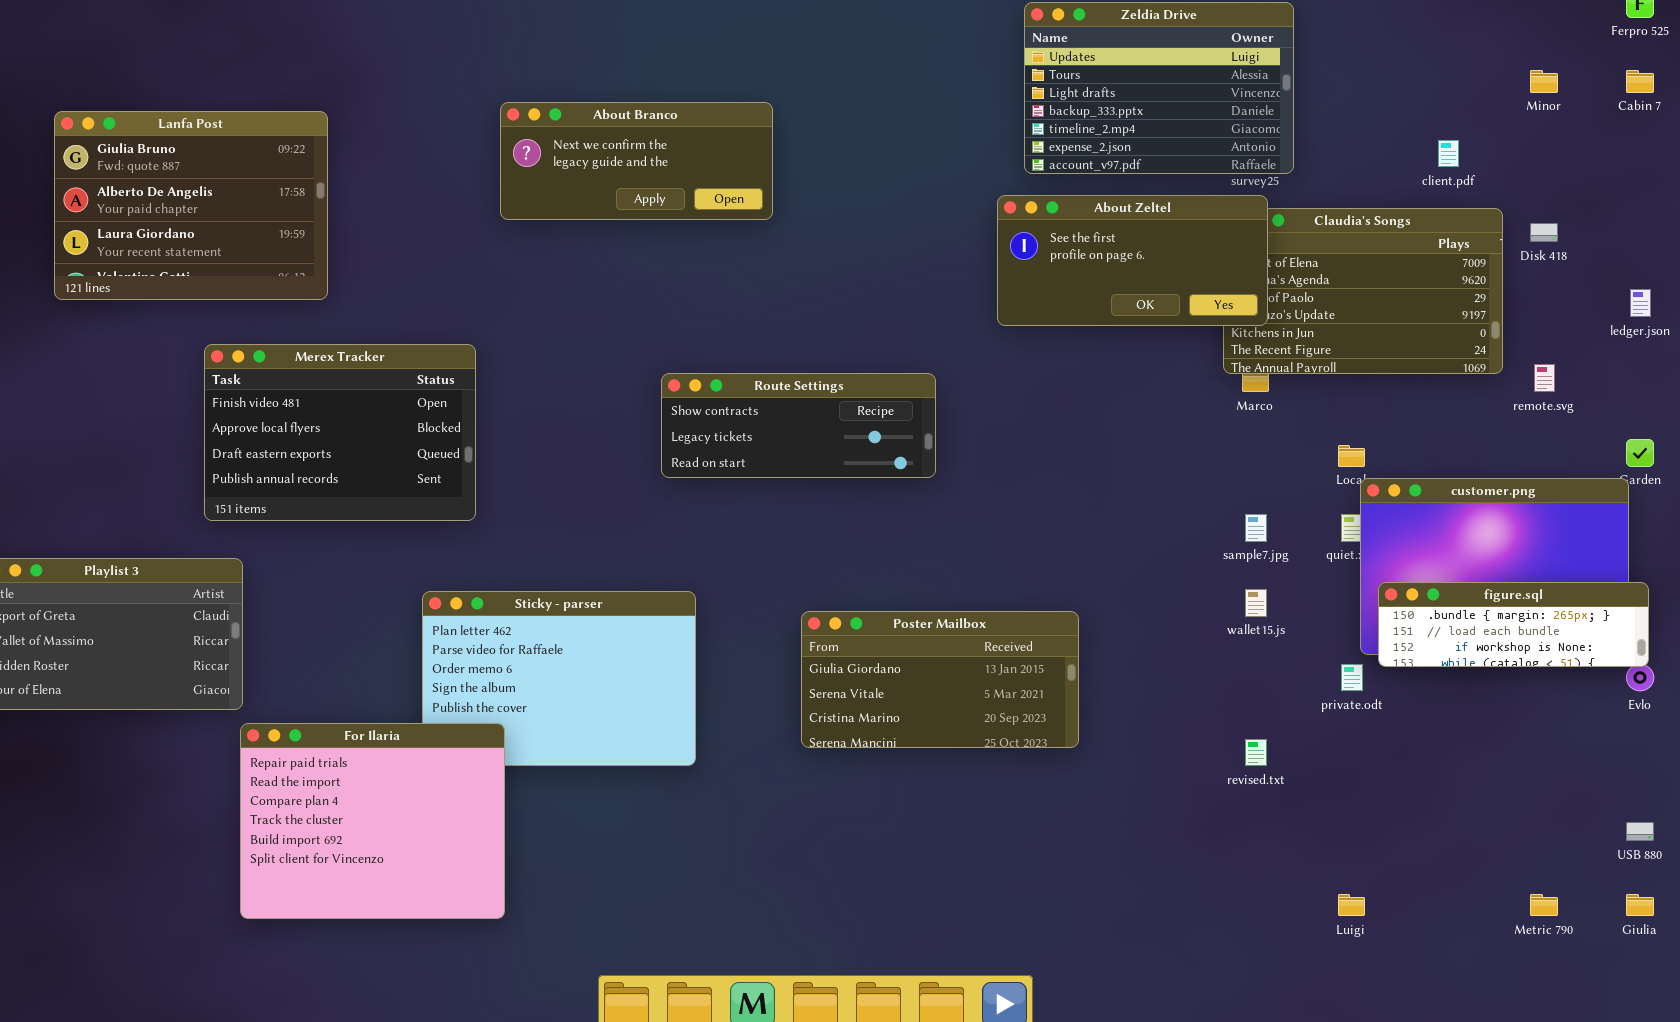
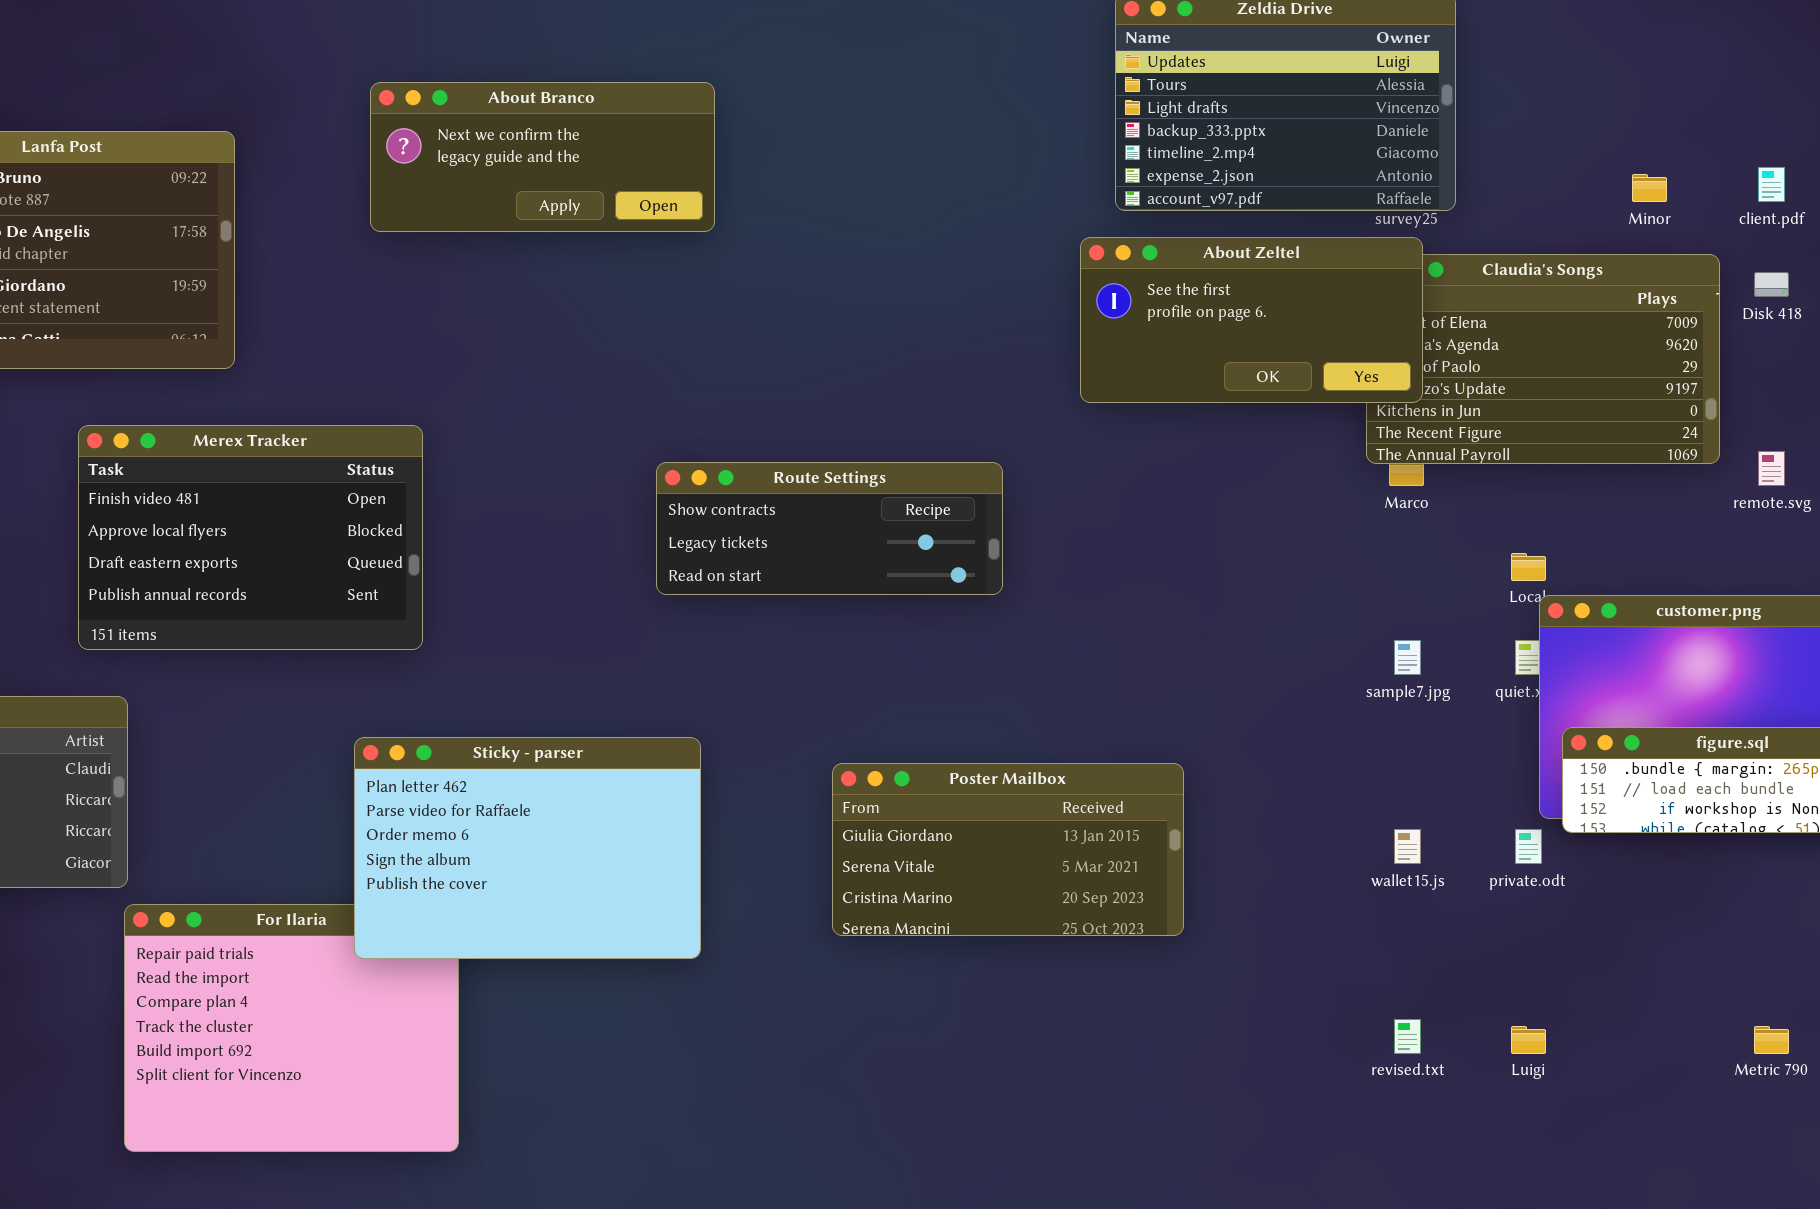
Minor: [1530,70,1558,93] -> [1632,174,1667,202], moved
About Branco: [500,102,773,220] -> [370,82,715,232], moved
client.pdf: [1438,140,1459,167] -> [1758,167,1785,202], moved
wallet15.js: [1245,589,1267,617] -> [1394,829,1421,864], moved
Sticky - parser: [422,591,696,766] -> [354,737,701,959], raised
revised.txt: [1245,739,1267,766] -> [1394,1019,1421,1054], moved
Luigi: [1338,894,1365,916] -> [1511,1026,1546,1054], moved
Metric 790: [1530,894,1558,916] -> [1754,1026,1789,1054], moved

